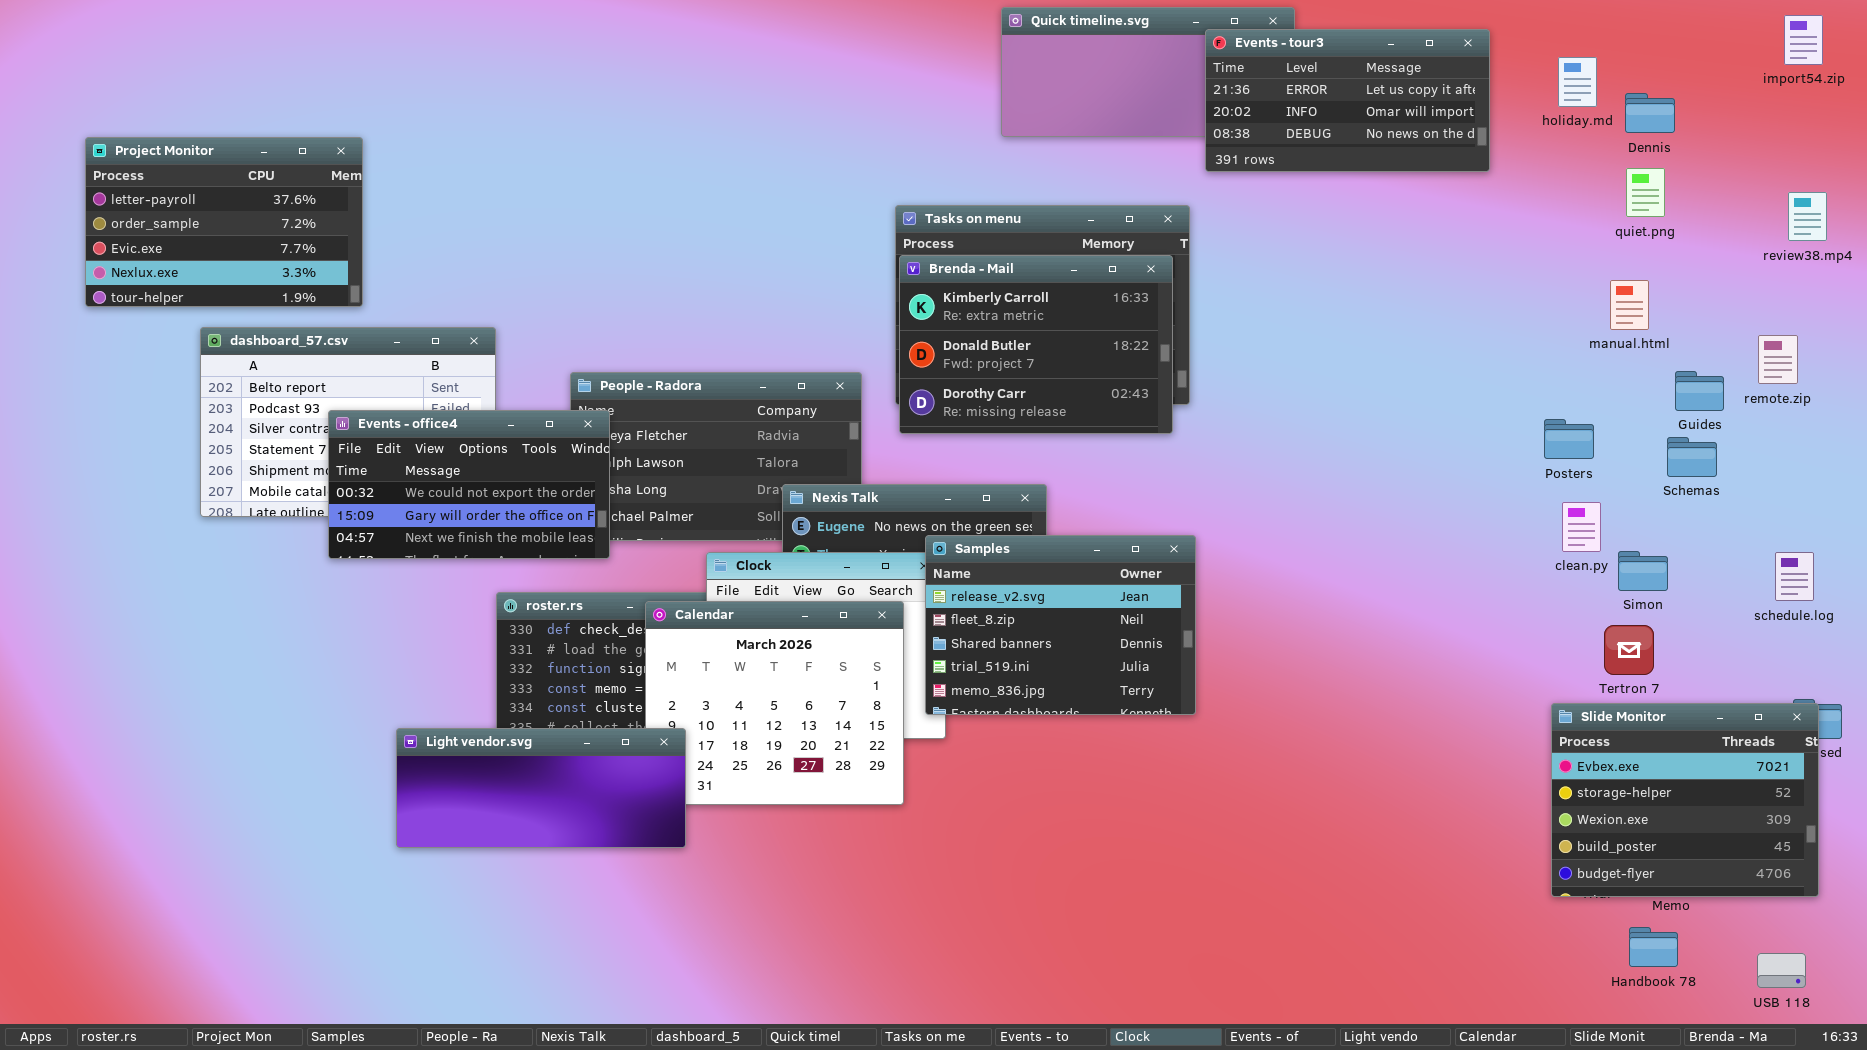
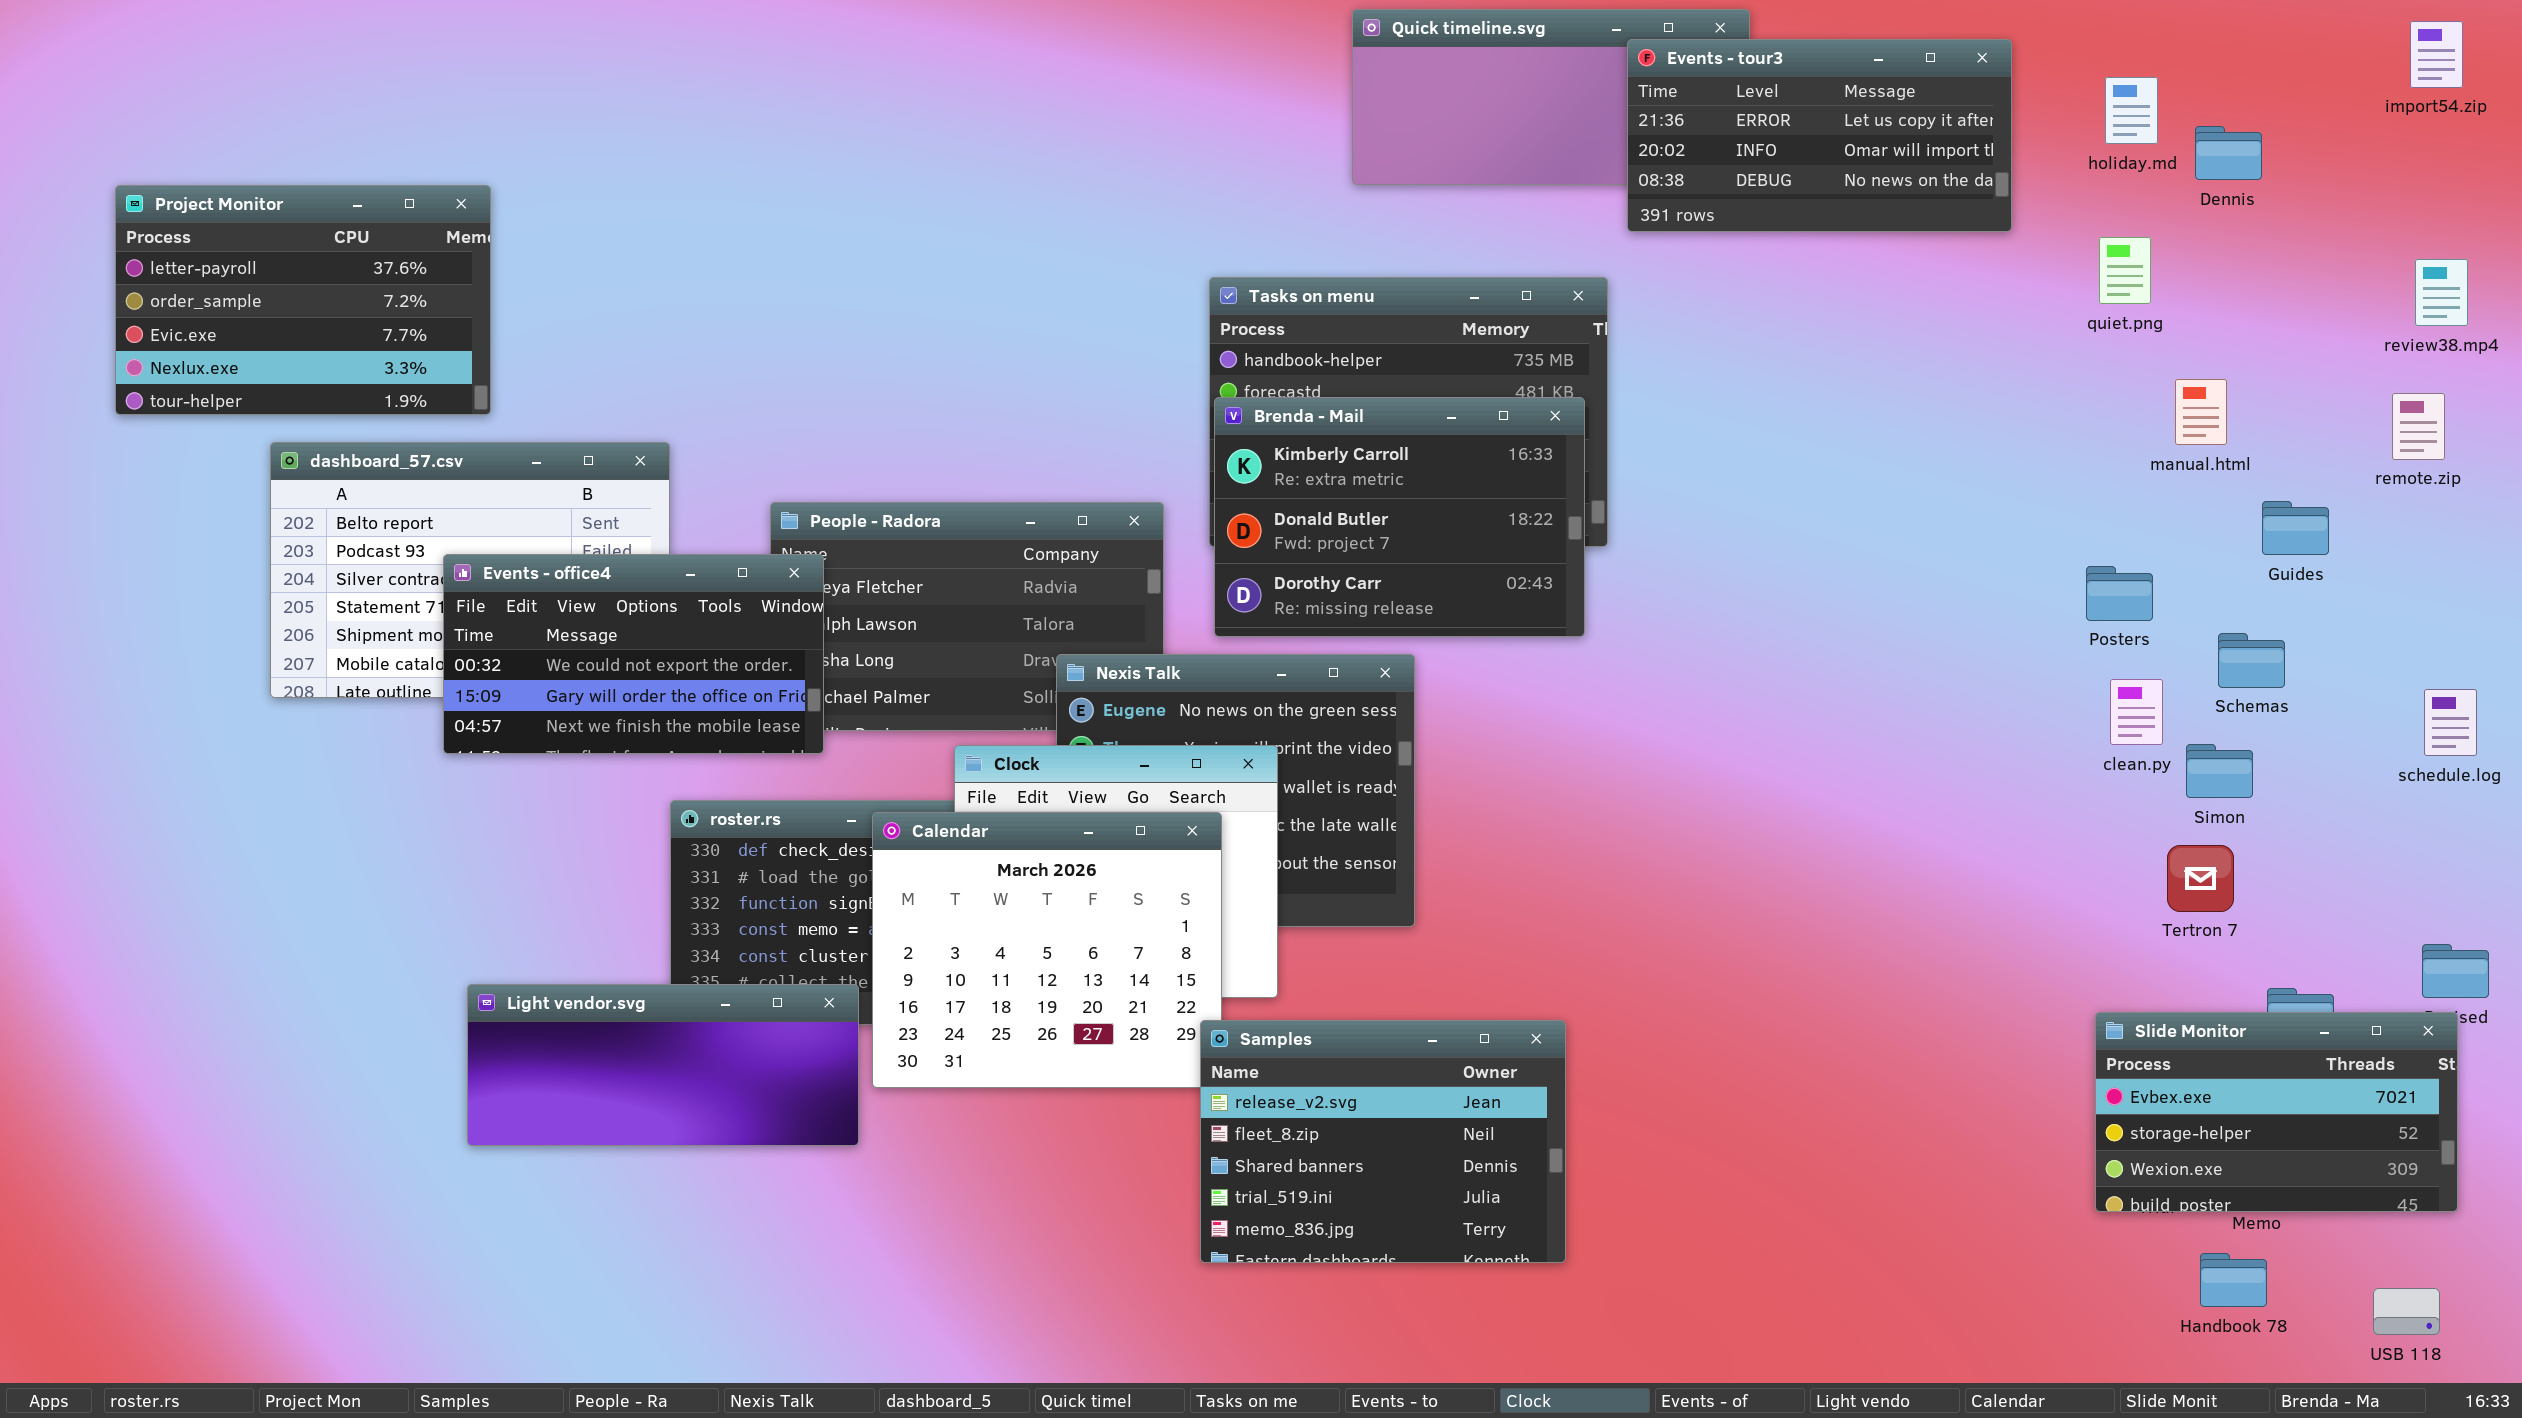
quiet.png: [1626,168,1665,217] -> [2099,237,2151,304], moved
Brenda - Mail: [899,255,1173,434] -> [1214,397,1585,637], moved
remote.zip: [1758,335,1798,384] -> [2392,393,2445,460], moved
Schemas: [1667,437,1717,477] -> [2218,633,2285,688], moved
Samples: [925,535,1196,715] -> [1200,1020,1566,1263], moved
schedule.log: [1775,552,1814,601] -> [2424,689,2477,756], moved
Slide Monitor: [1551,703,1819,897] -> [2095,1012,2458,1212], resized
Light vendor.svg: [396,728,686,848] -> [467,984,859,1146], moved

